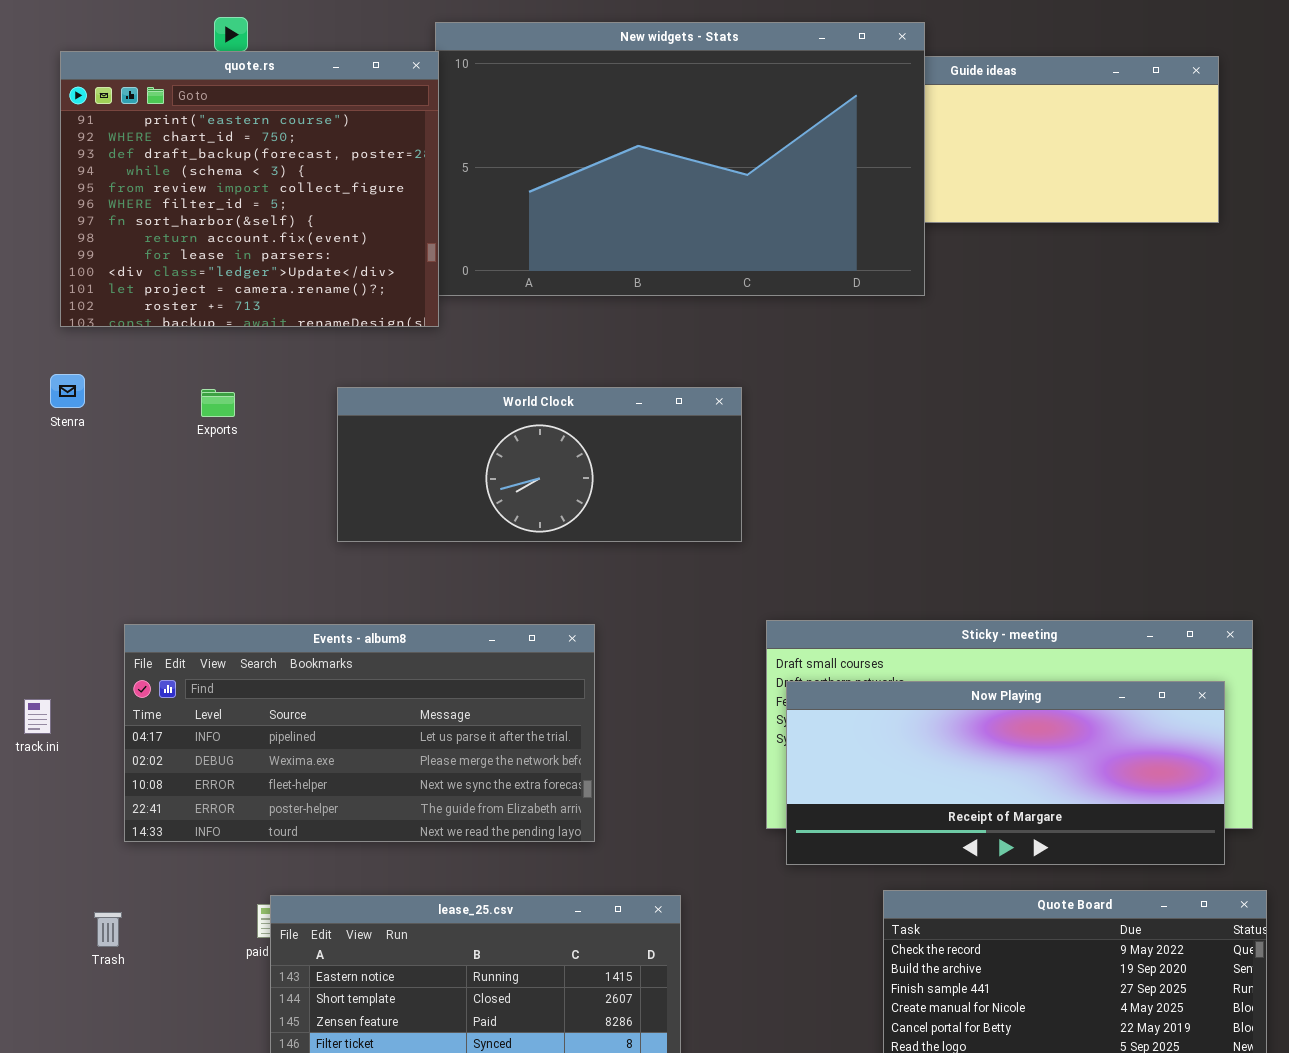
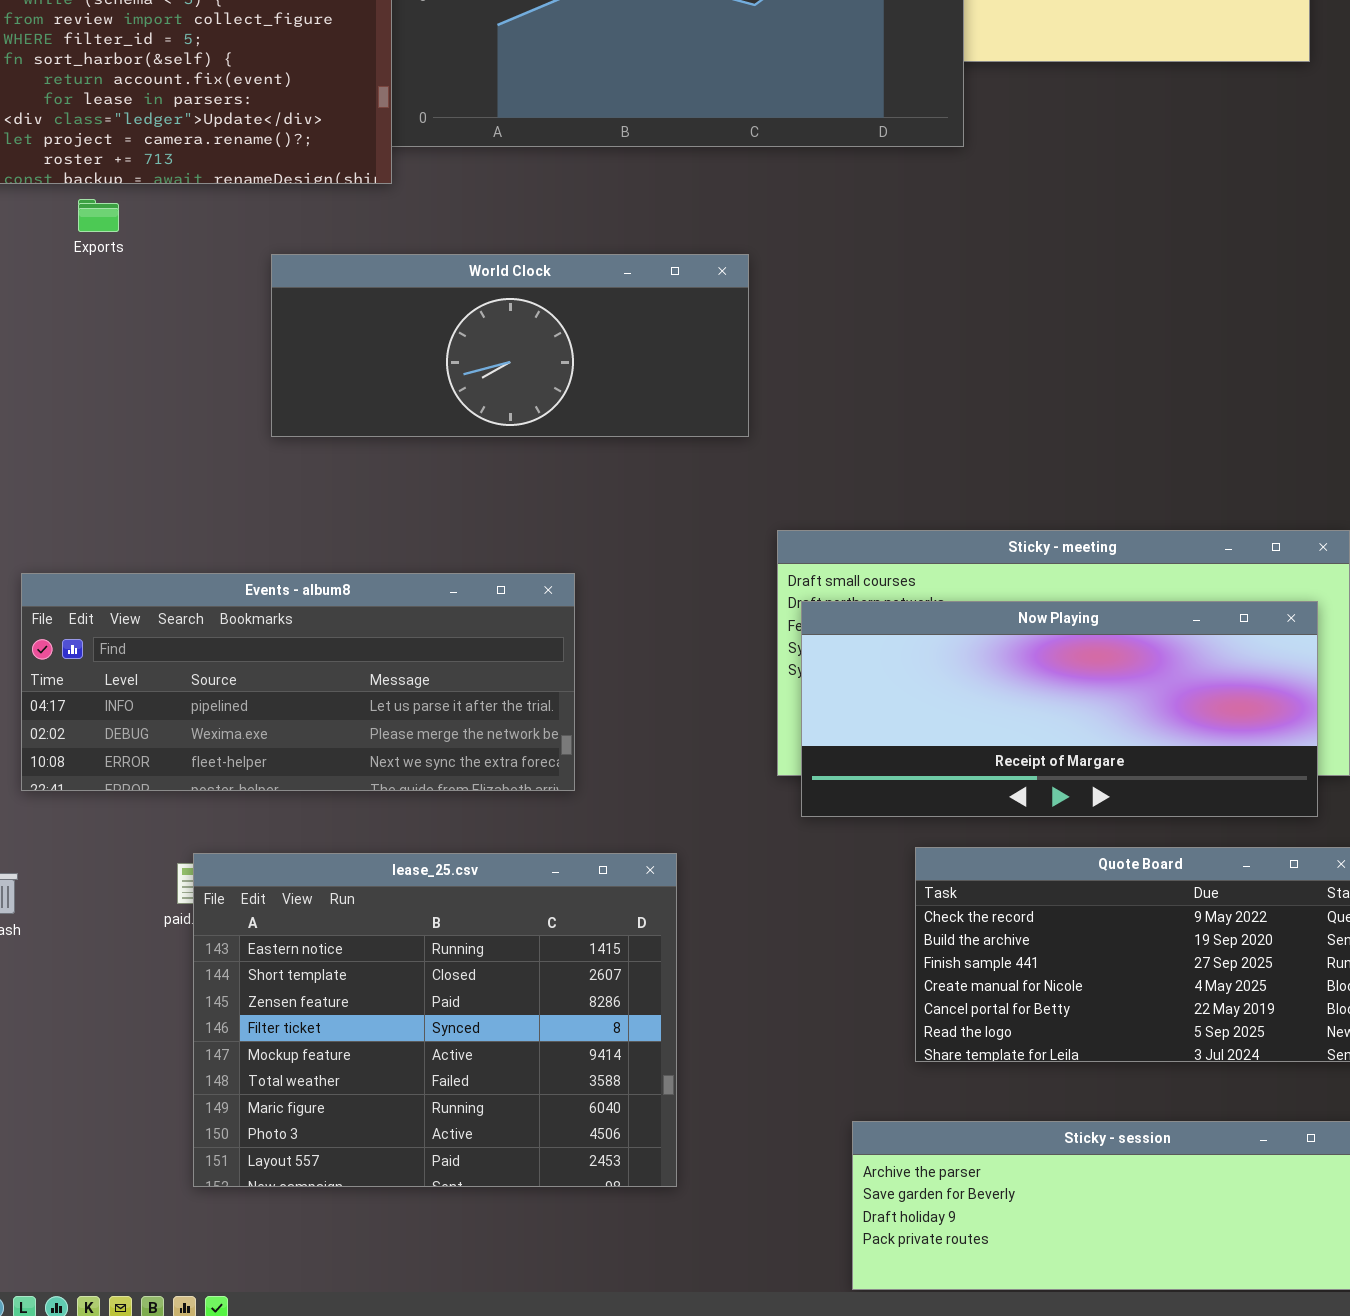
Exports: [201,389,235,417] -> [78,199,119,232], moved
Events - album8: [124,624,595,842] -> [21,573,575,791], resized

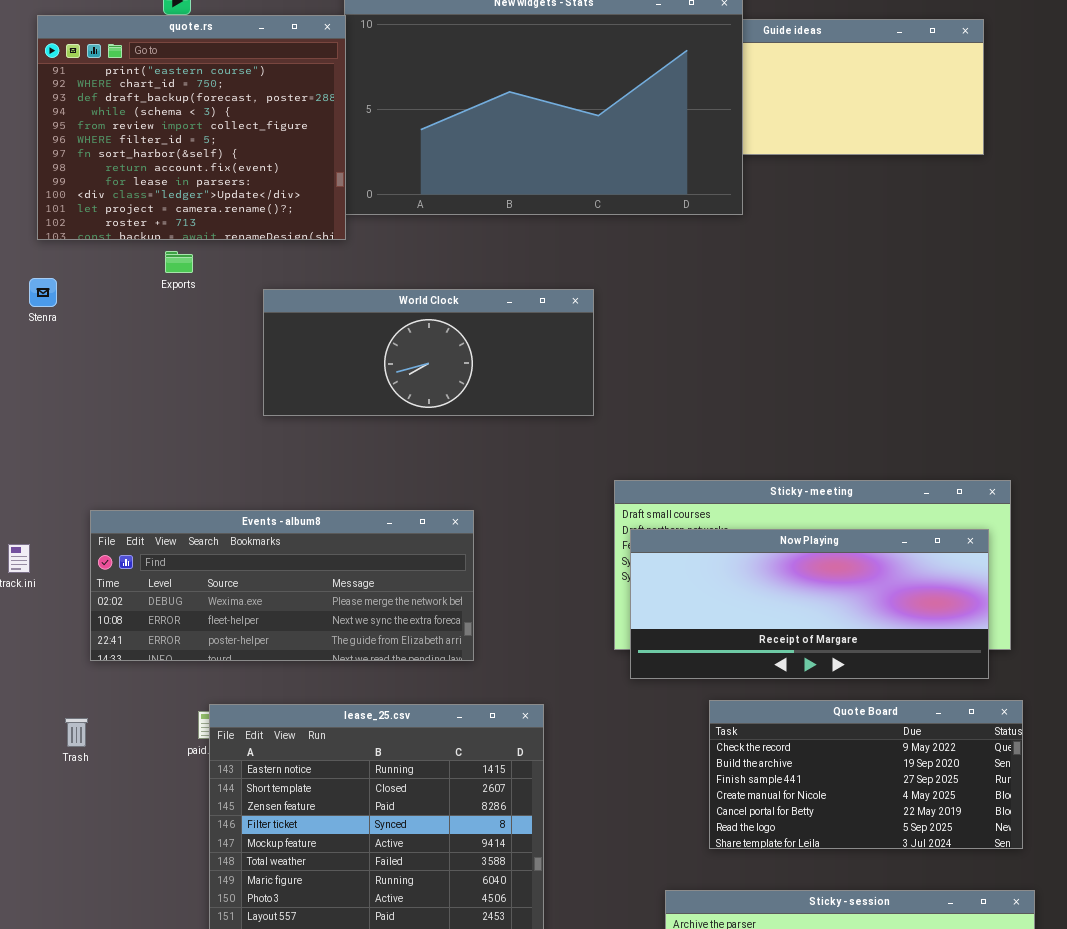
Exports: [78,199,119,232] -> [165,251,193,273], moved
Events - album8: [21,573,575,791] -> [90,510,474,661], scrolled down 1 row

